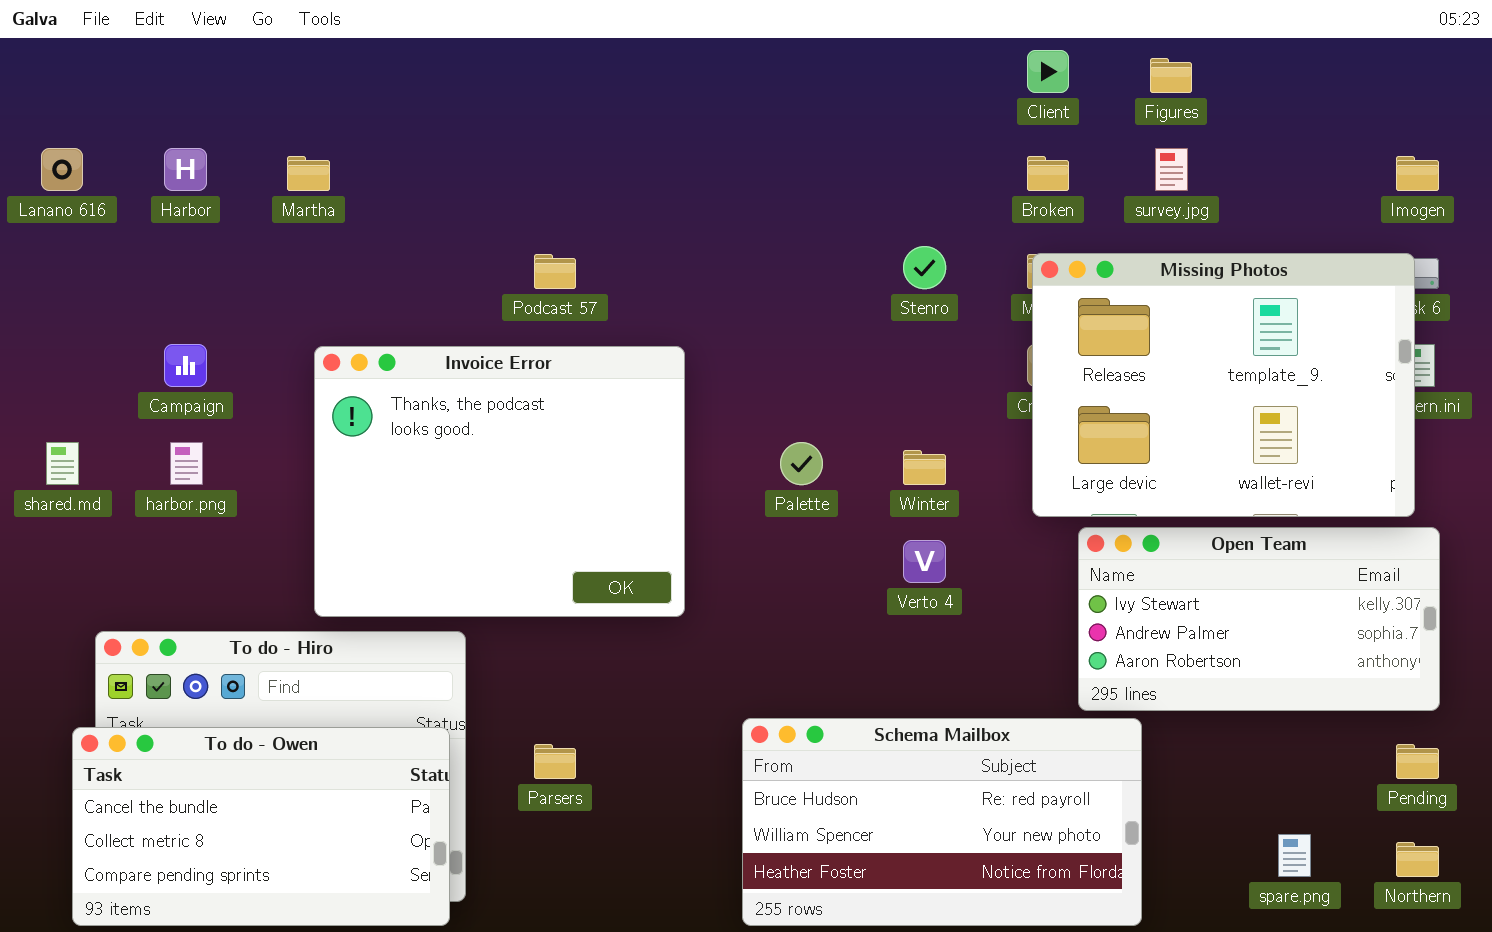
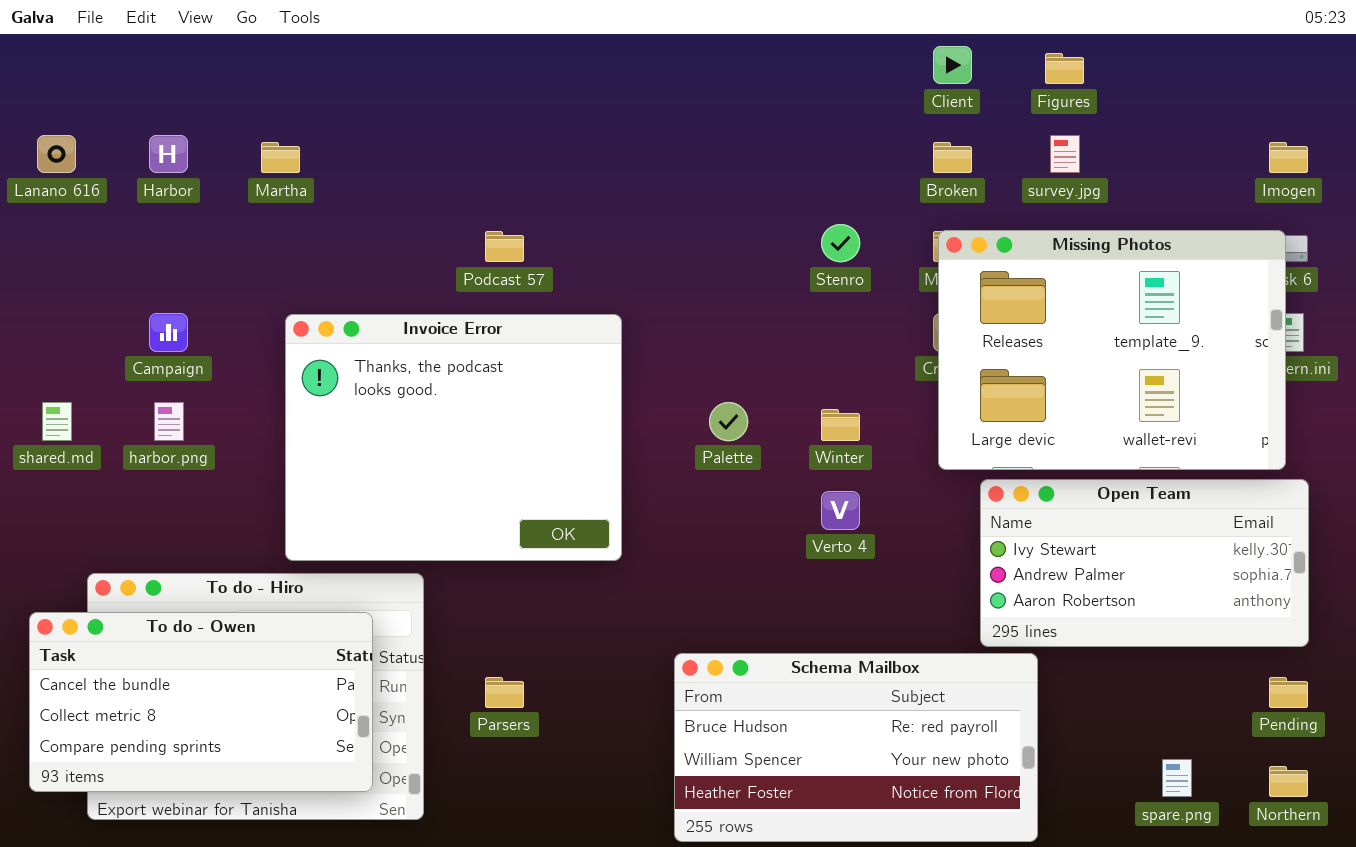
To do - Owen: [72,727,450,926] -> [29,612,373,792], moved

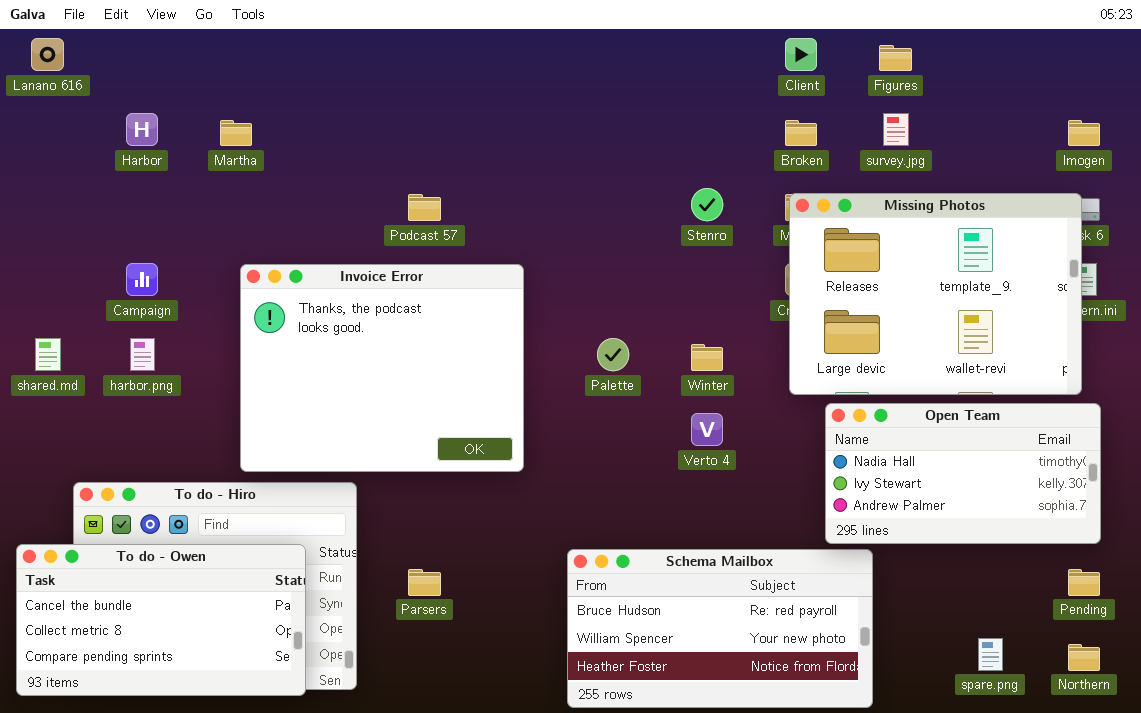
Lanano 616: [37,135,76,173] -> [31,38,64,71], moved
Open Team: [980,479,1309,647] -> [825,403,1101,544], scrolled up 1 row
To do - Owen: [29,612,373,792] -> [16,544,306,696], moved

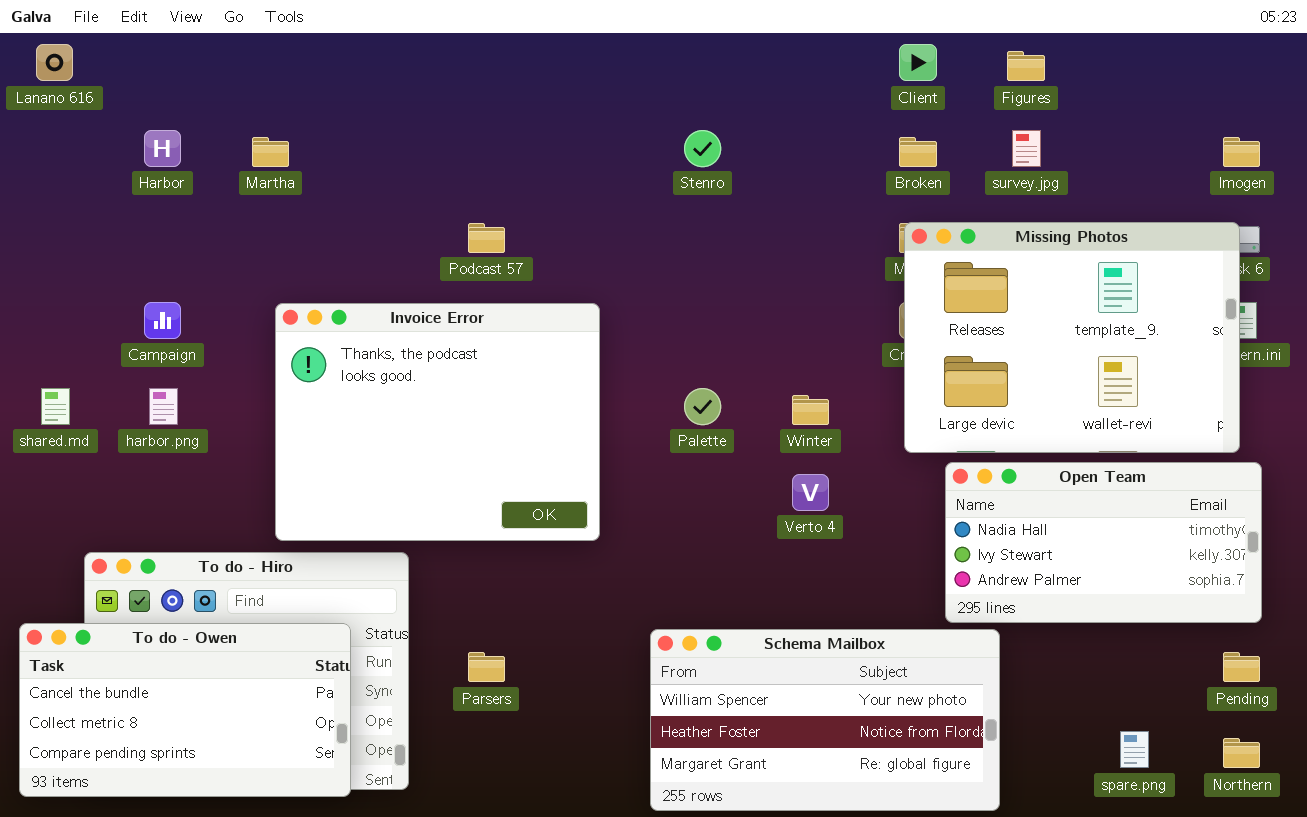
Stenro: [691,188,723,221] -> [684,130,721,167], moved
Schema Mailbox: [567,549,873,708] -> [650,629,1000,811], scrolled down 1 row

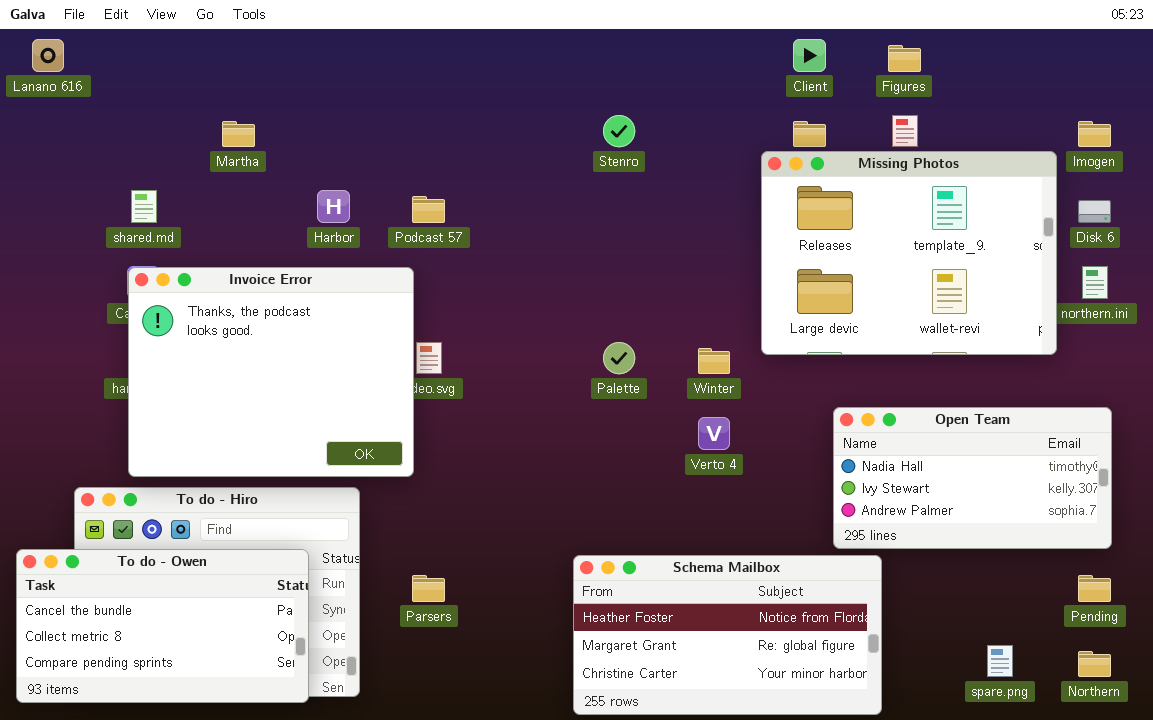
Harbor: [144,130,181,167] -> [317,190,350,223], moved
Missing Photos: [904,222,1240,453] -> [761,151,1057,355], moved
Invoice Error: [275,303,600,541] -> [128,267,414,477], moved
shared.md: [41,388,70,425] -> [131,190,157,223], moved
Schema Mailbox: [650,629,1000,811] -> [573,555,882,715], scrolled down 1 row

